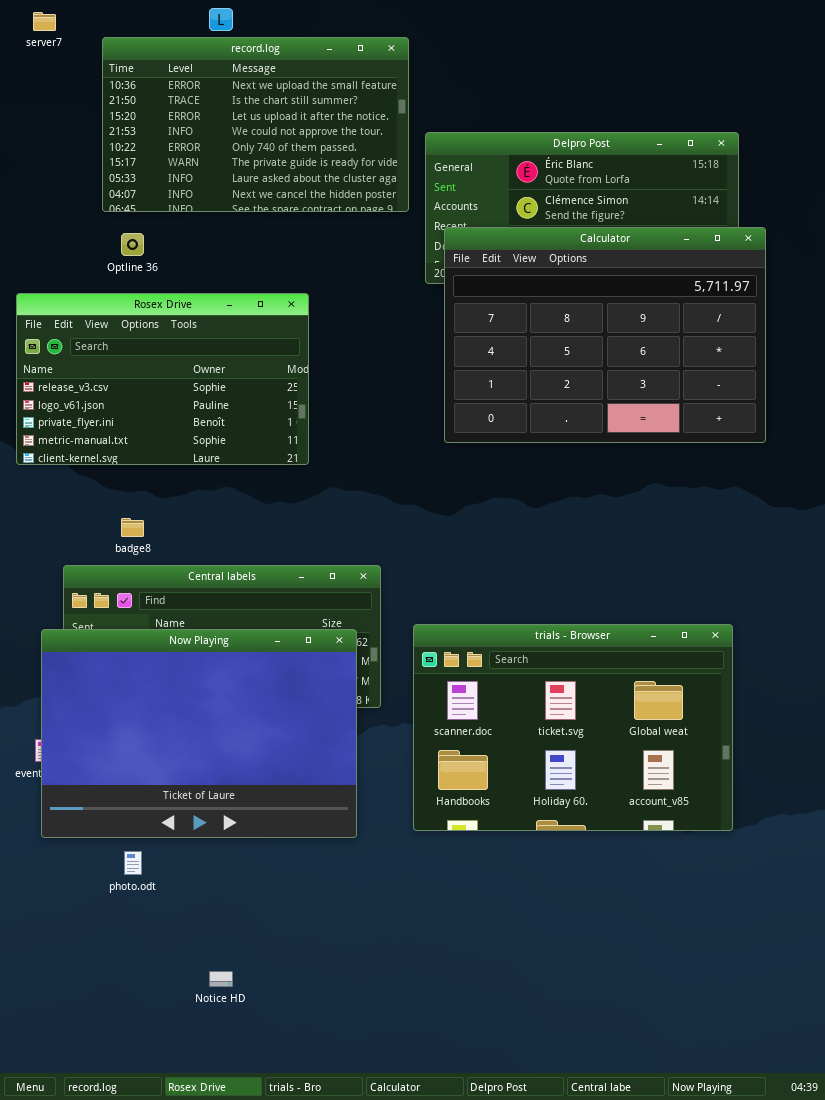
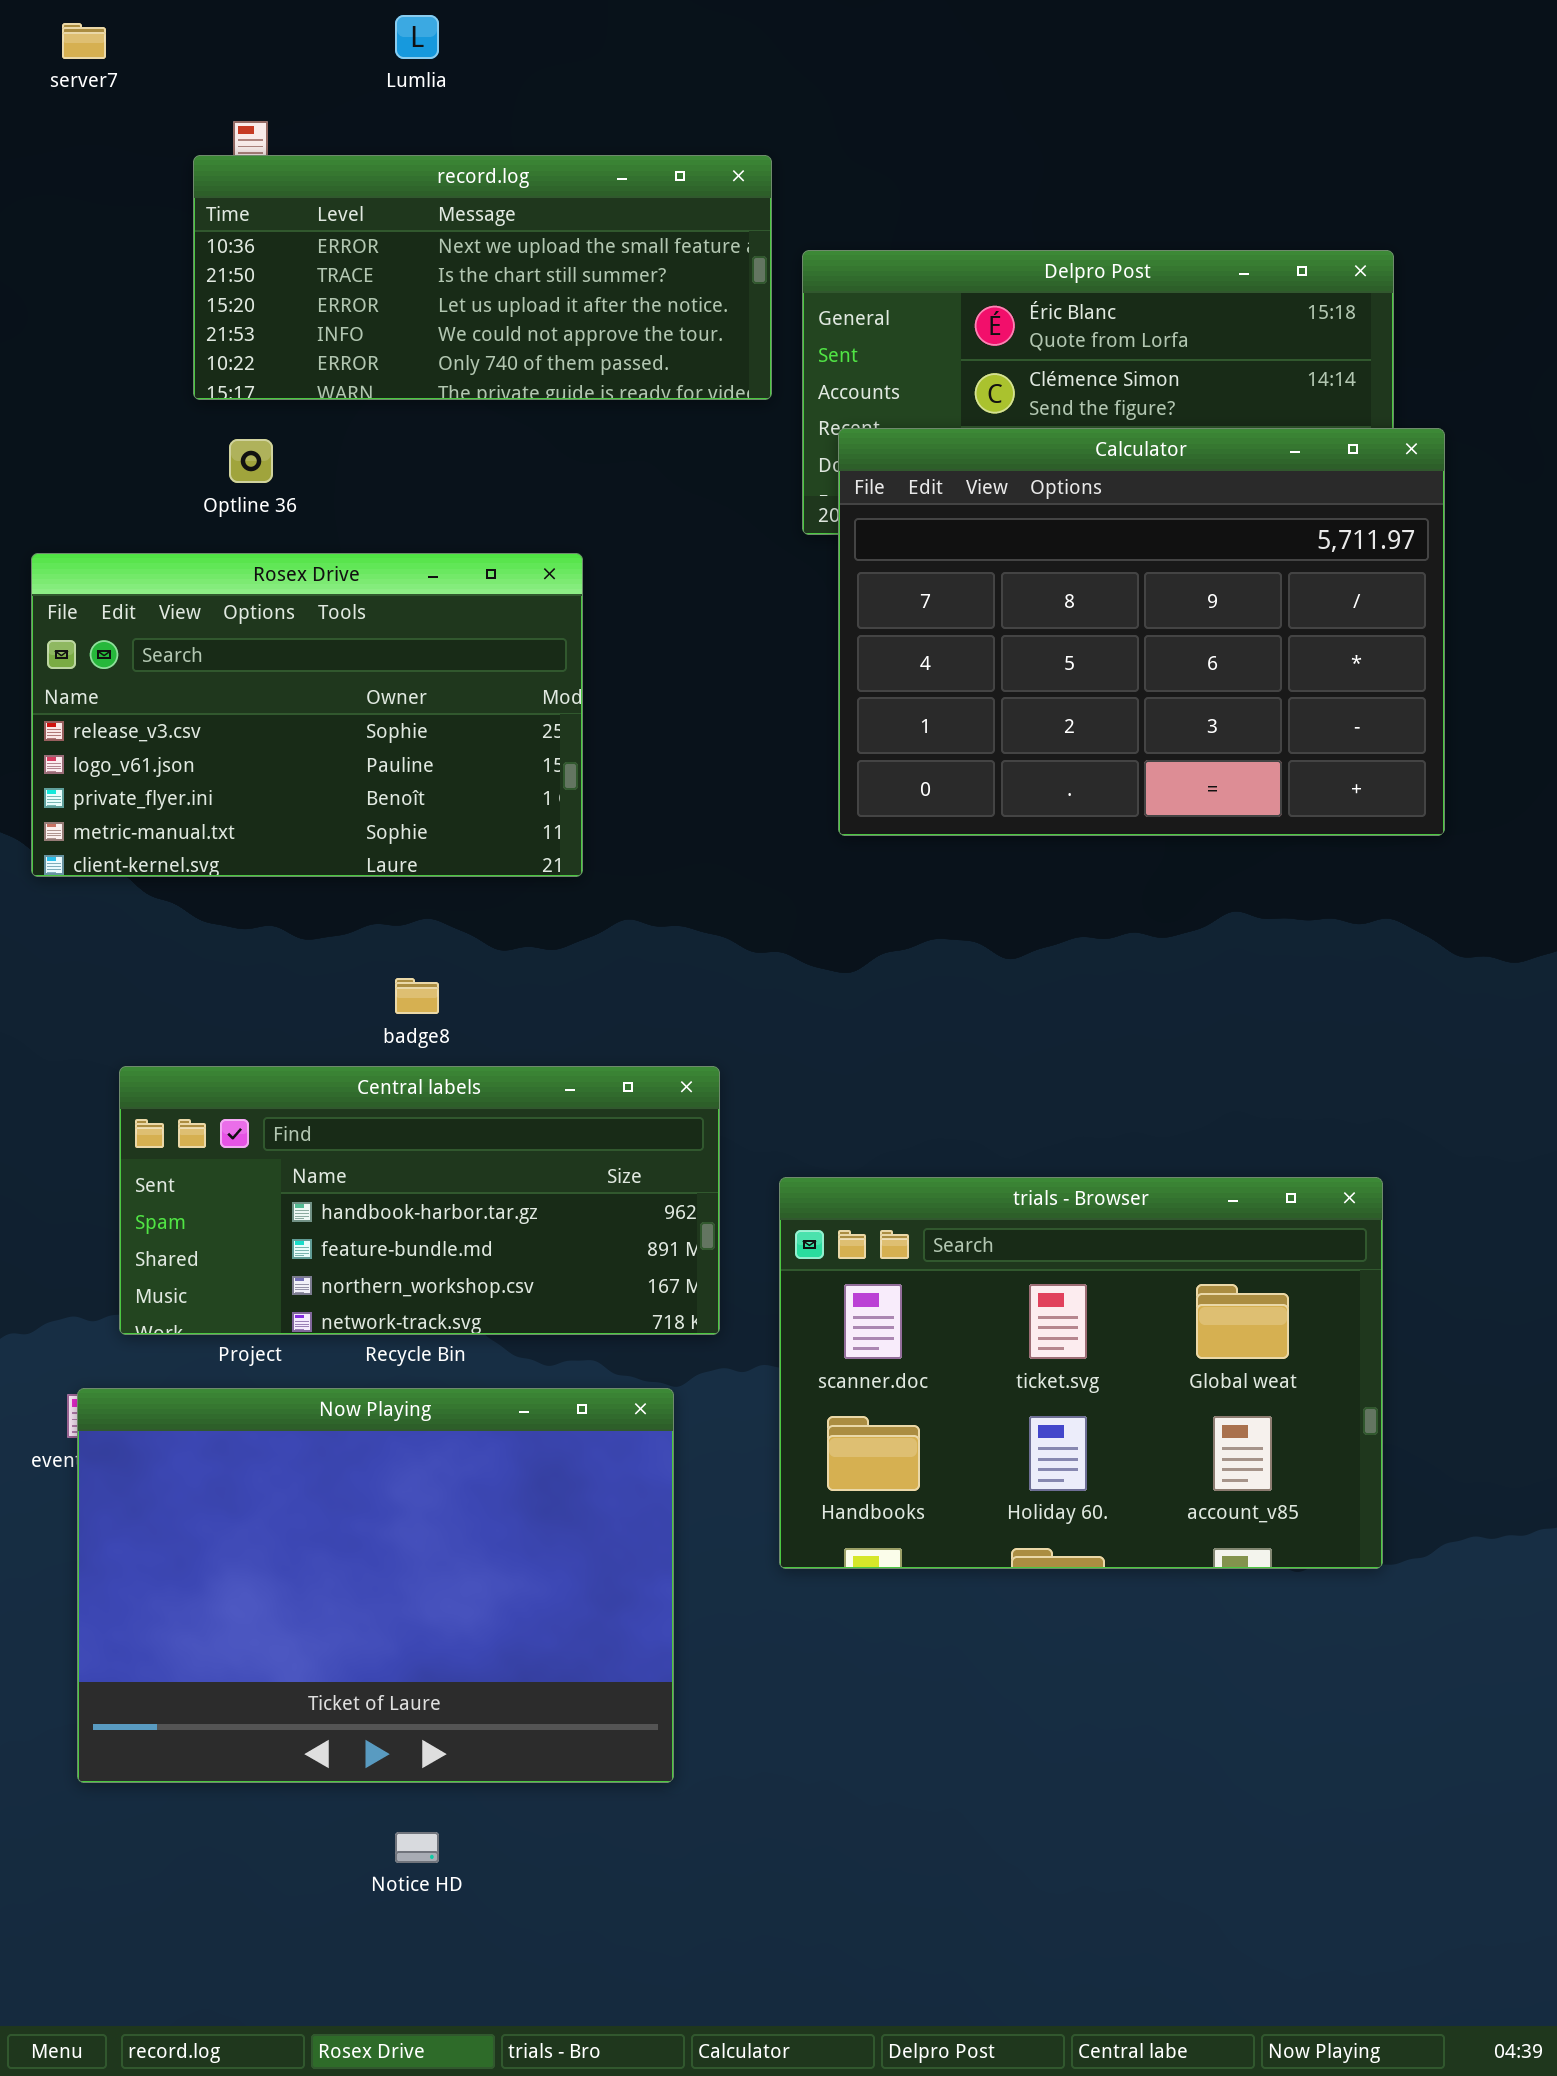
record.log: [102,37,409,212] -> [193,155,772,400], resized
badge8: [121,518,144,537] -> [395,978,439,1014], moved
Now Playing: [41,629,357,838] -> [77,1388,674,1783], moved

